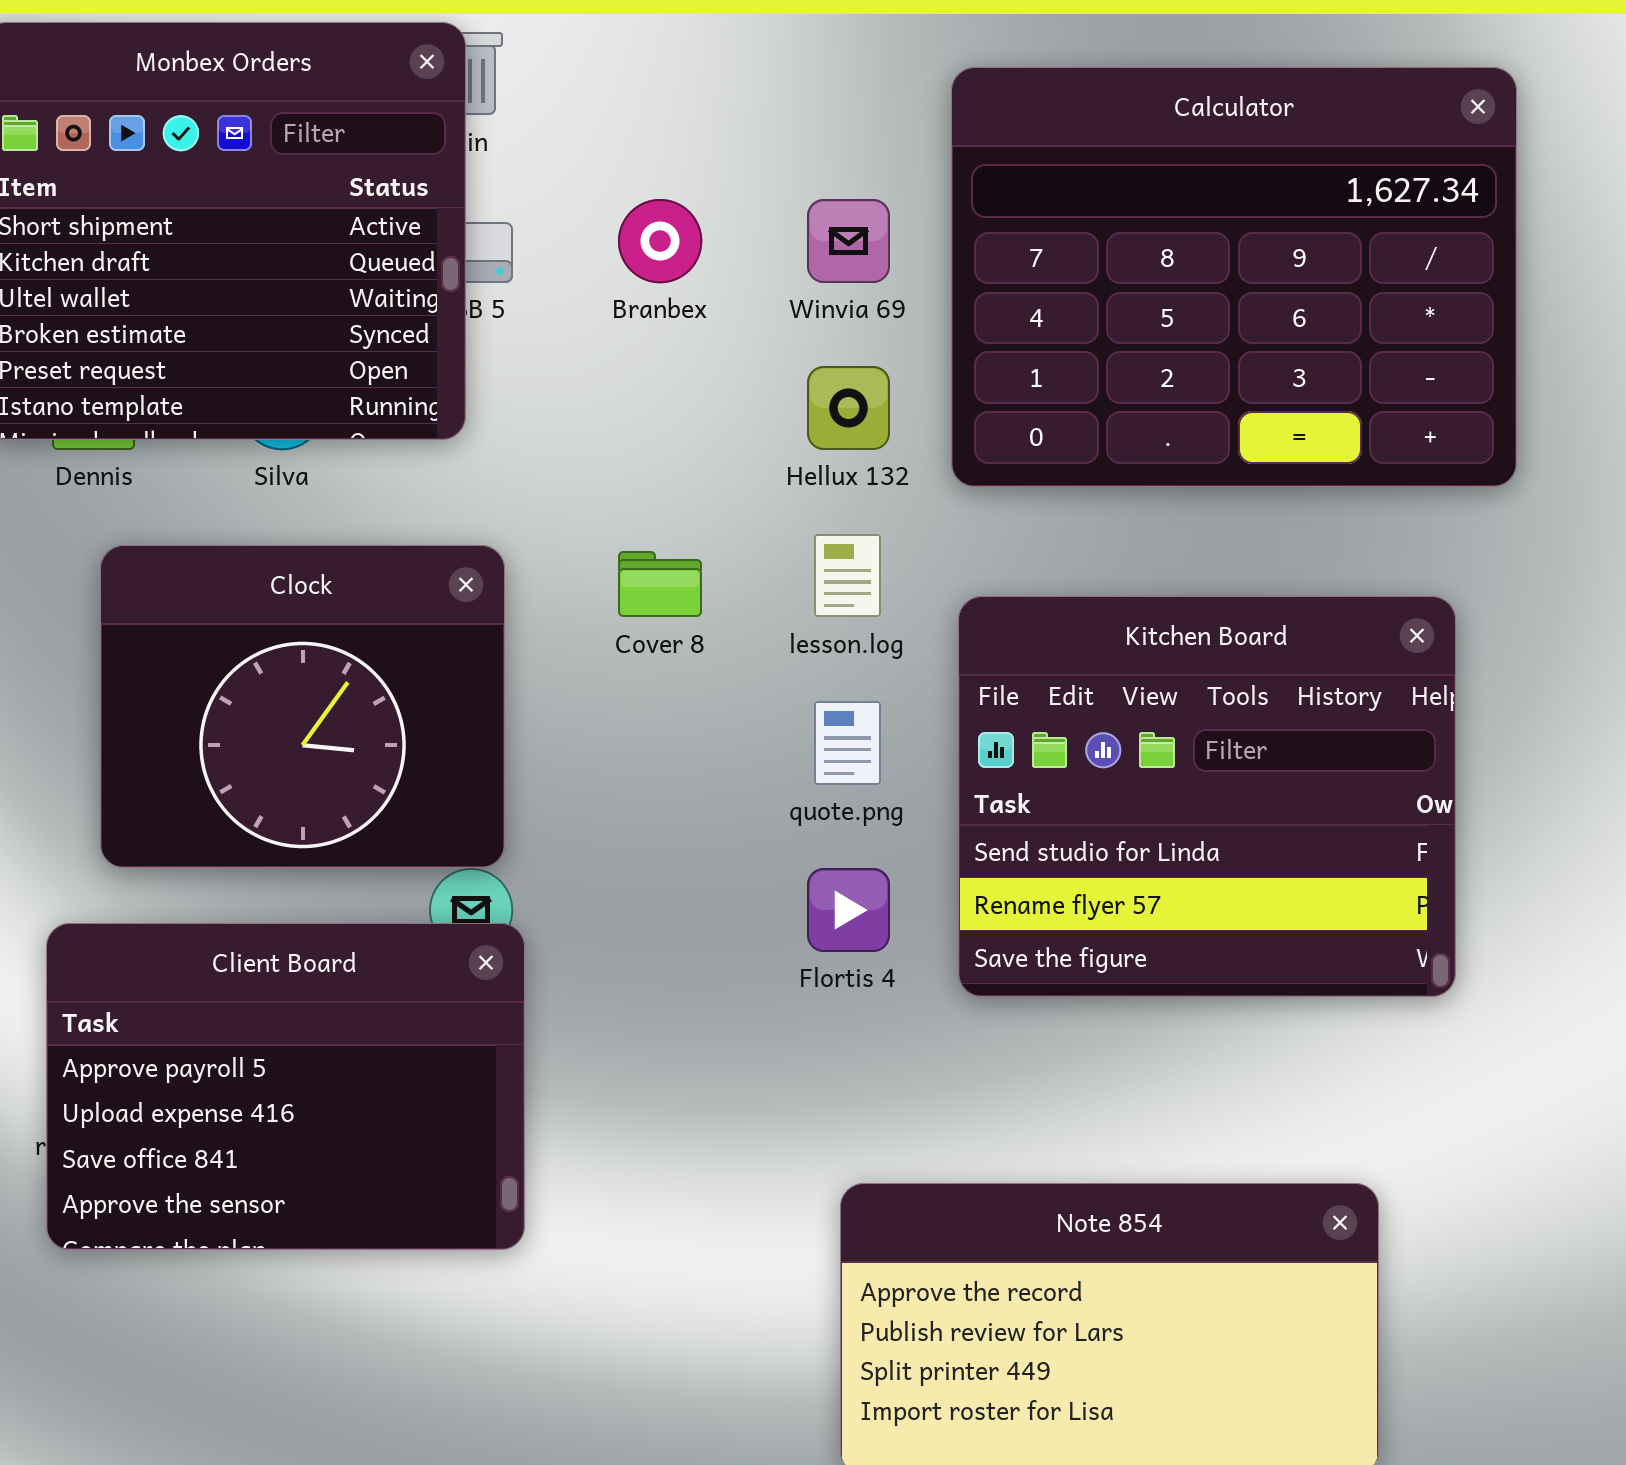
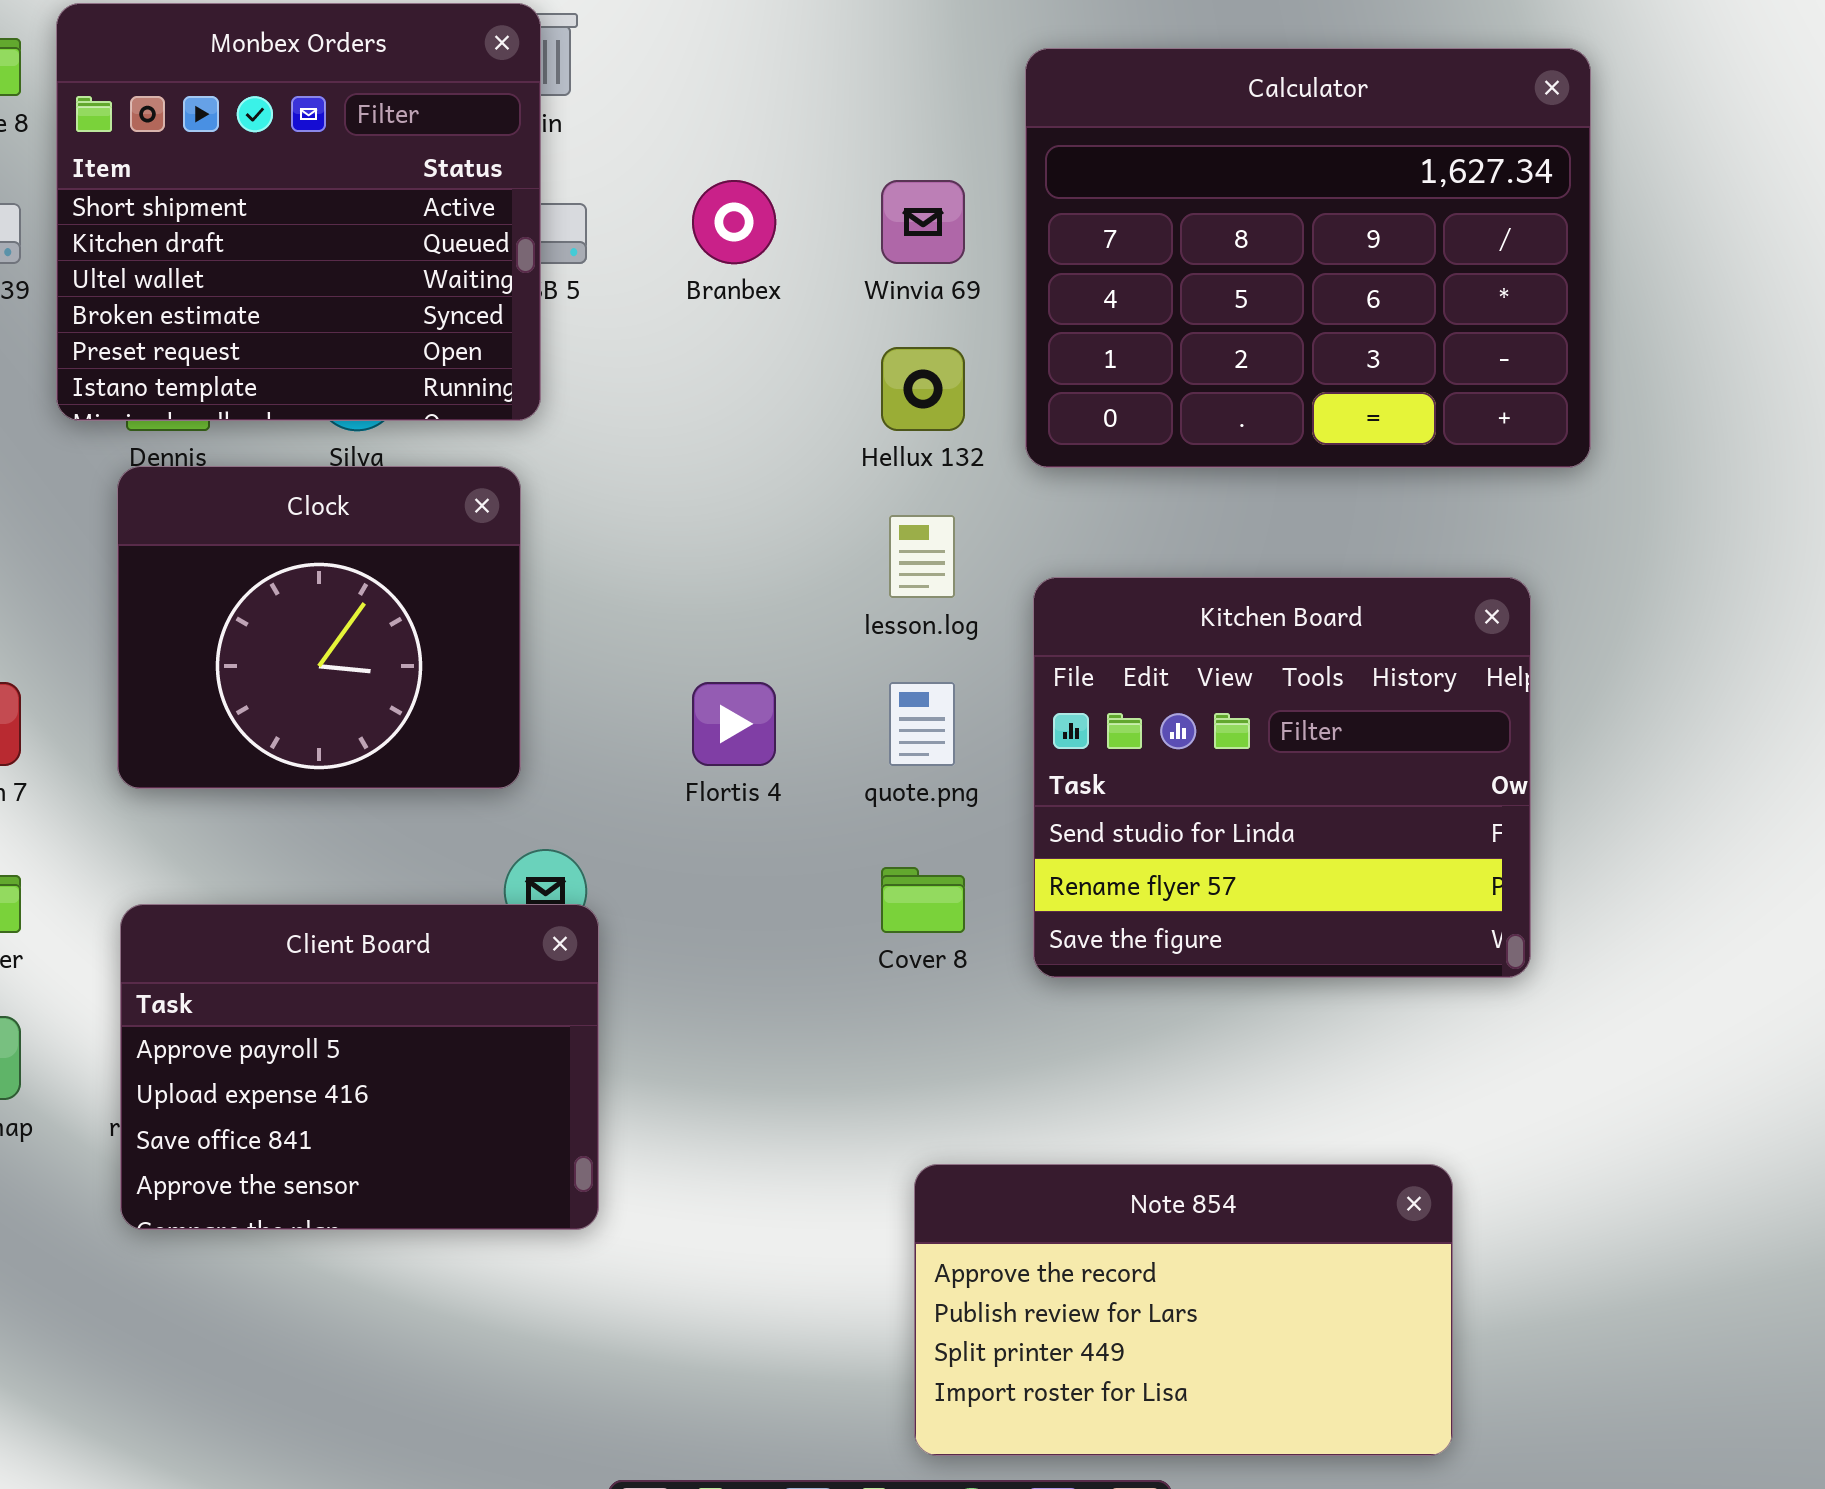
Clock: [100,545,505,868] -> [117,466,521,789], moved
Cover 8: [618,551,702,617] -> [881,867,965,933], moved
Flortis 4: [807,868,890,952] -> [692,682,776,766], moved

